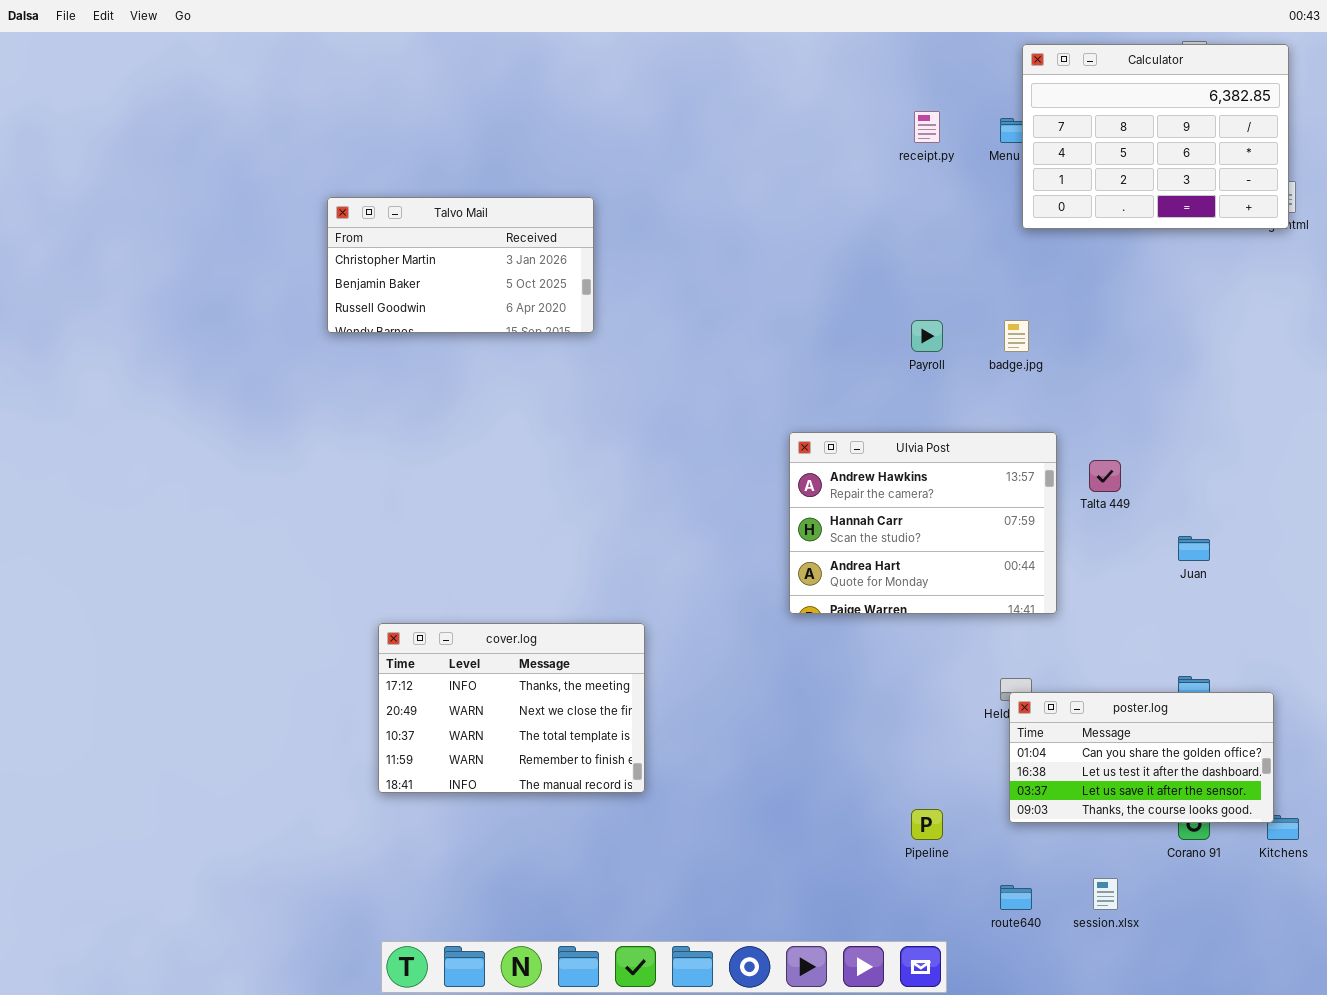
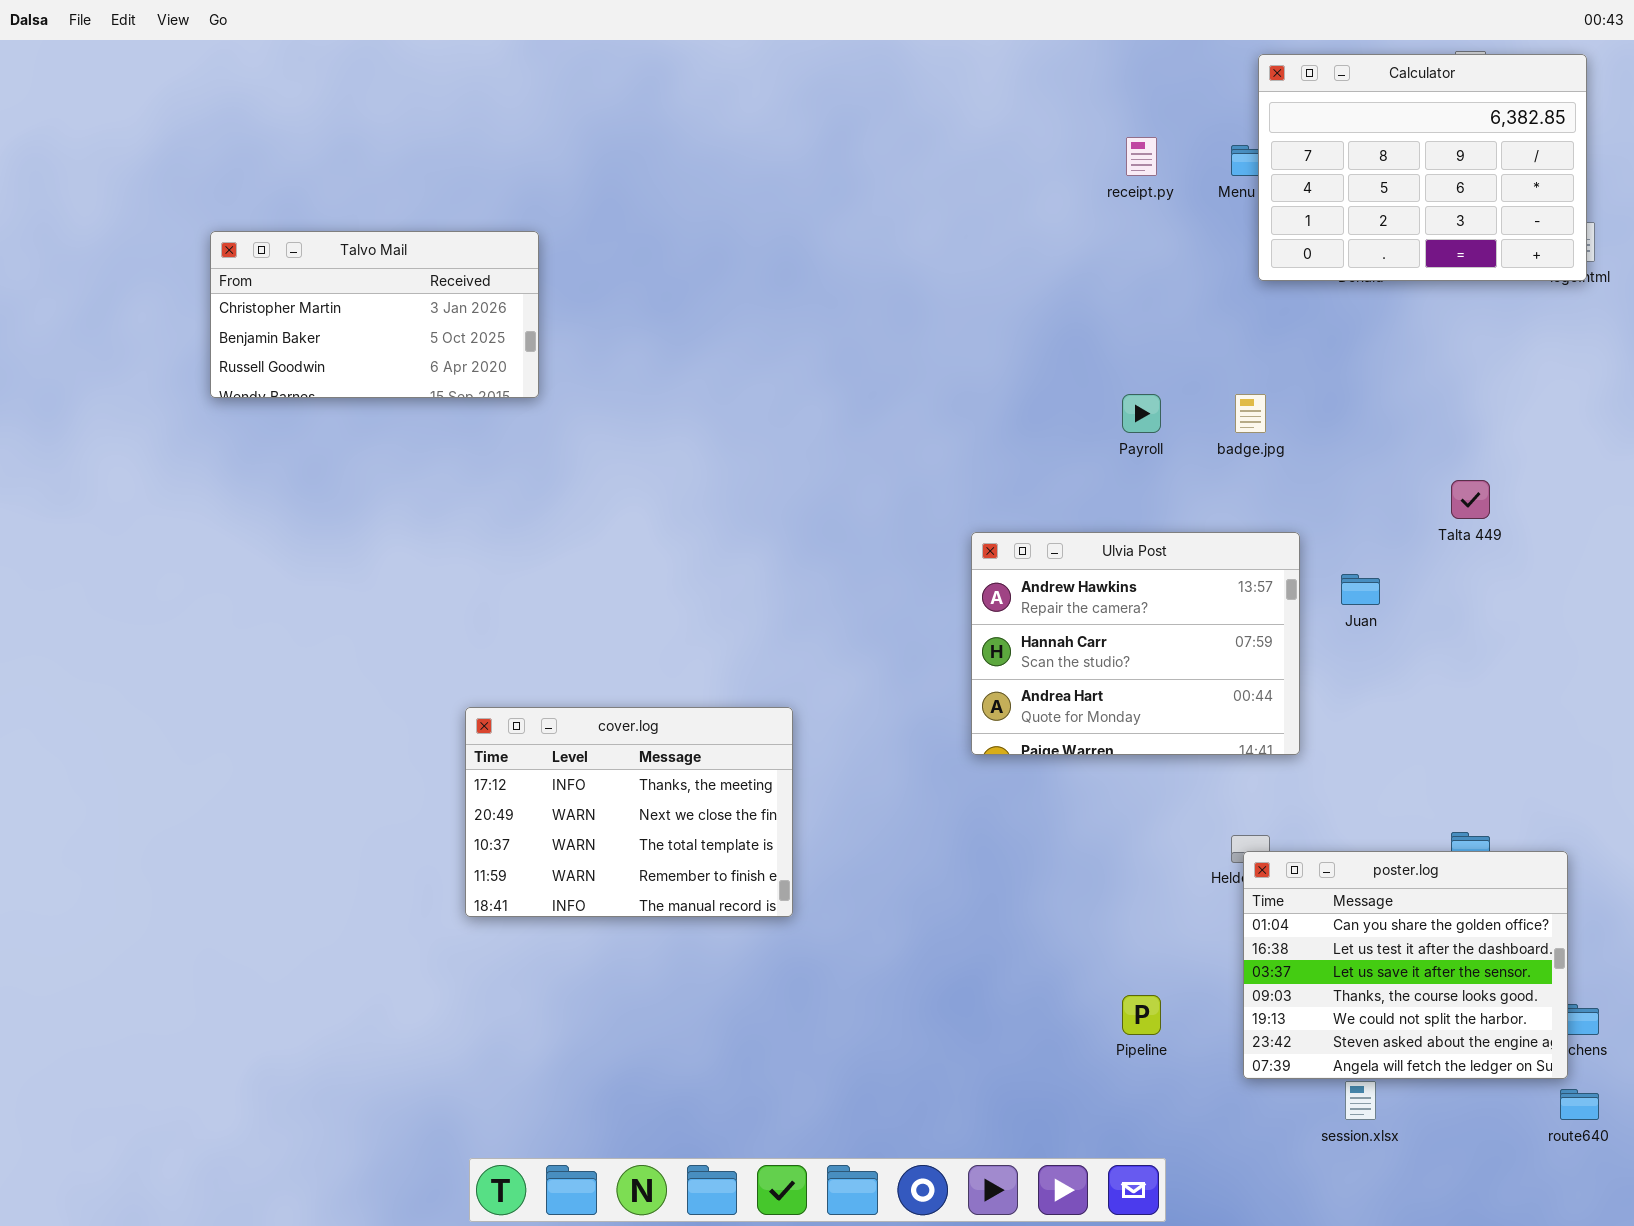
Talvo Mail: [327,197,594,333] -> [210,231,539,398], moved
Talta 449: [1089,460,1121,492] -> [1451,480,1490,519], moved
Juan: [1178,536,1210,561] -> [1341,574,1380,605], moved
cover.log: [378,623,645,793] -> [465,707,793,917], moved
poster.log: [1009,692,1274,823] -> [1243,851,1568,1079], resized
route640: [1000,885,1032,910] -> [1560,1089,1599,1120], moved

